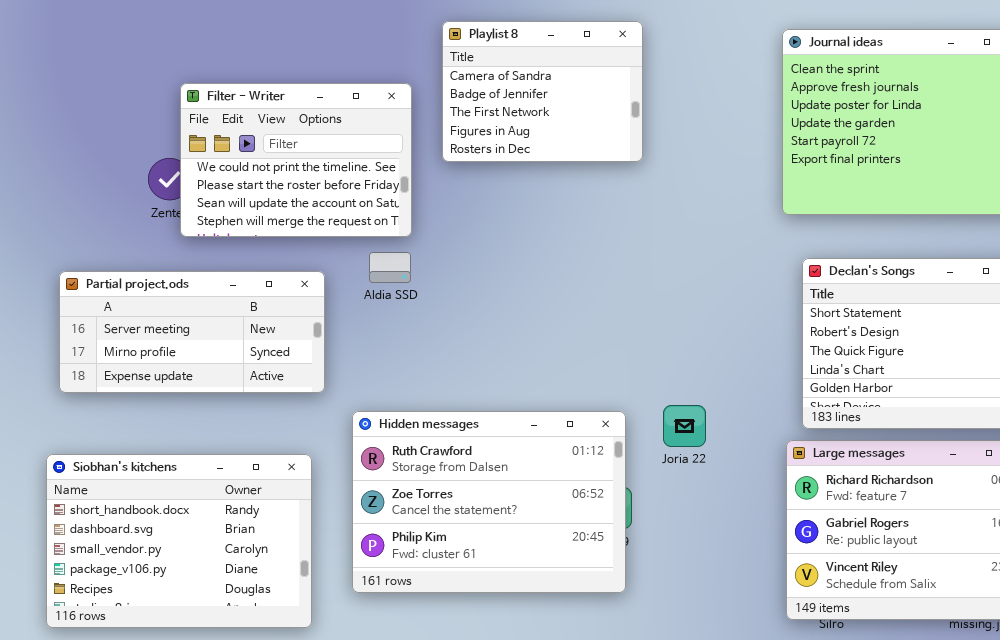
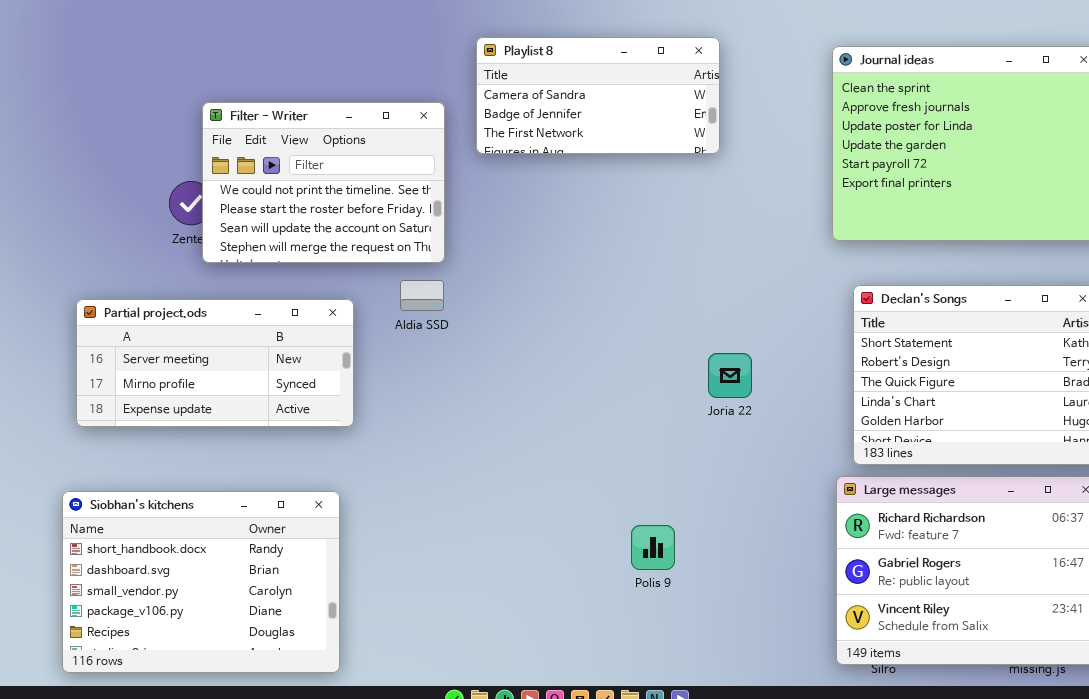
Playlist 8: [442,21,643,162] -> [476,37,720,154], resized
Joria 22: [663,405,706,447] -> [708,353,752,398], moved
Hidden messages: [352,411,626,593] -> none, closed

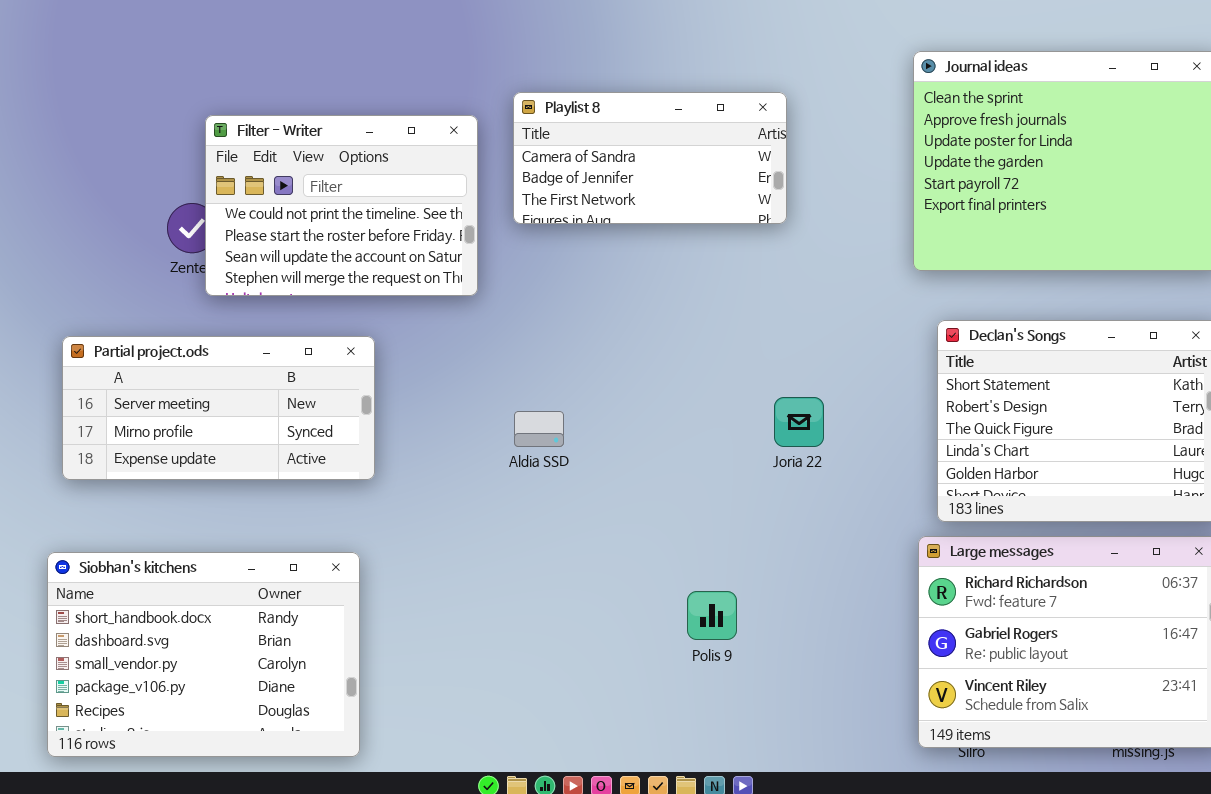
Playlist 8: [476,37,720,154] -> [513,92,787,224], moved
Aldia SSD: [400,280,444,311] -> [514,411,564,447], moved

